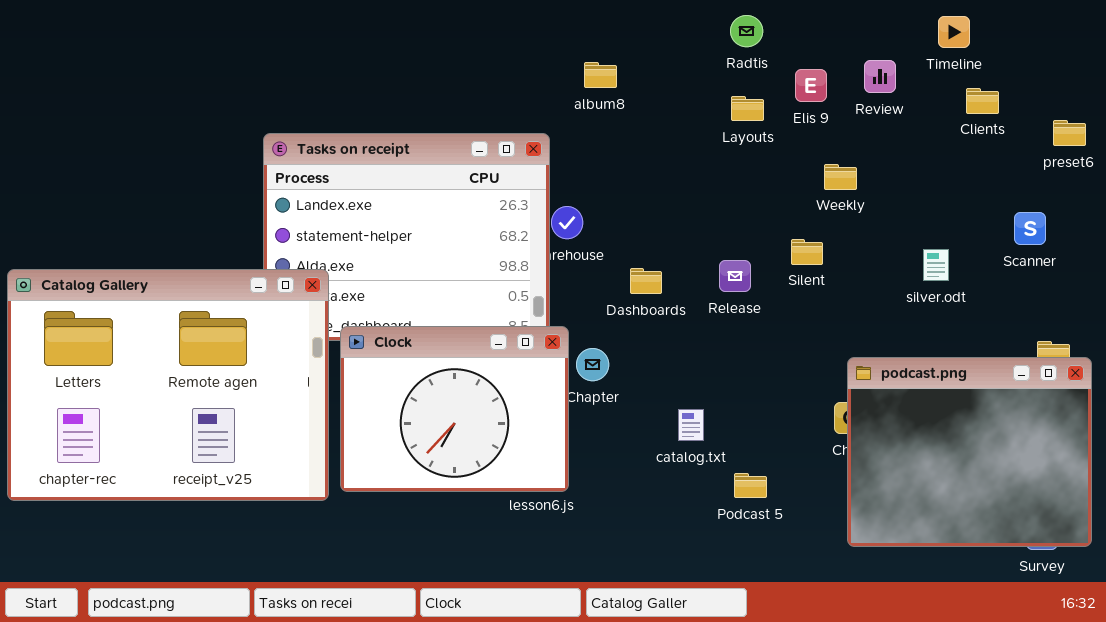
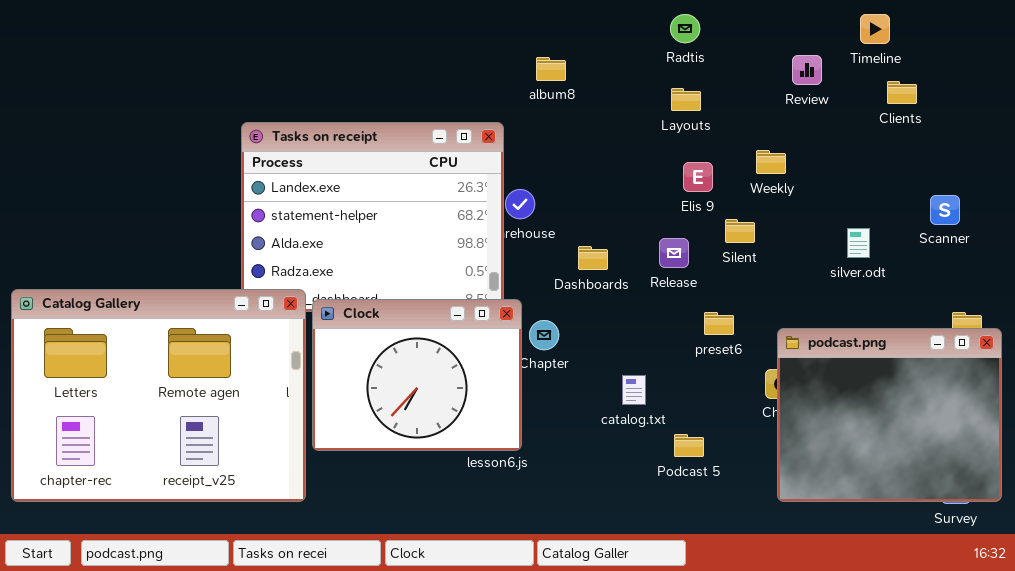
Elis 9: [795,69,827,102] -> [683,162,713,192], moved
preset6: [1053,120,1086,146] -> [704,312,734,335], moved
Catalog Gallery: [7,269,329,501] -> [11,289,306,502], moved

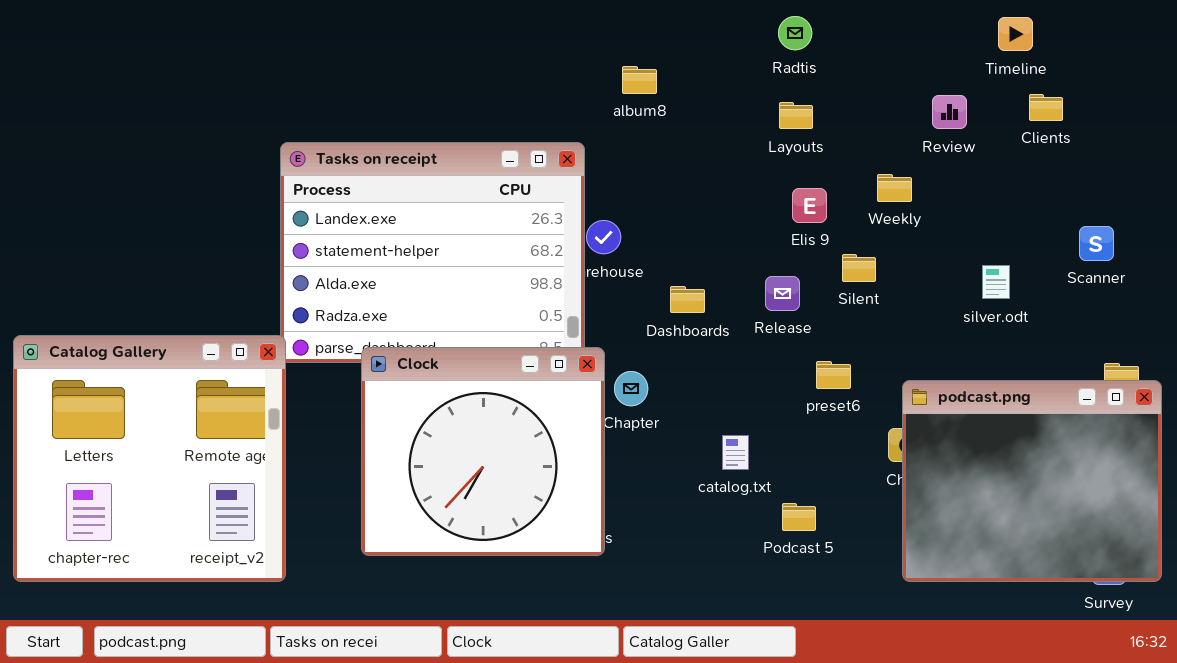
Review: [792,55,822,85] -> [932,95,967,129], moved
Catalog Gallery: [11,289,306,502] -> [13,335,286,582], resized
Clock: [312,299,522,451] -> [361,347,605,556], resized

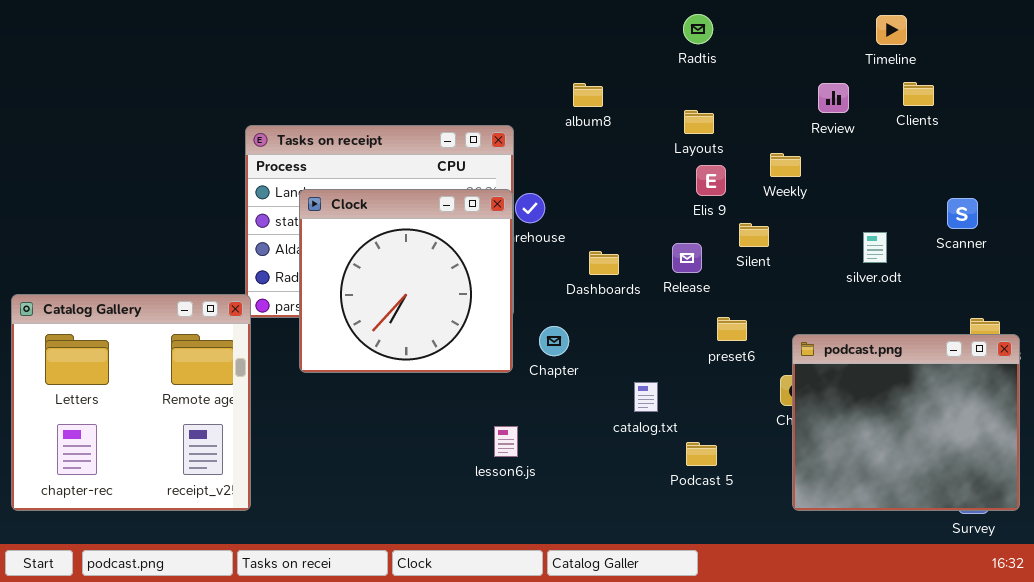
album8: [622,66,657,94] -> [573,83,603,107], moved
Layouts: [779,102,813,129] -> [684,110,714,134], moved
Clock: [361,347,605,556] -> [299,189,513,373], moved

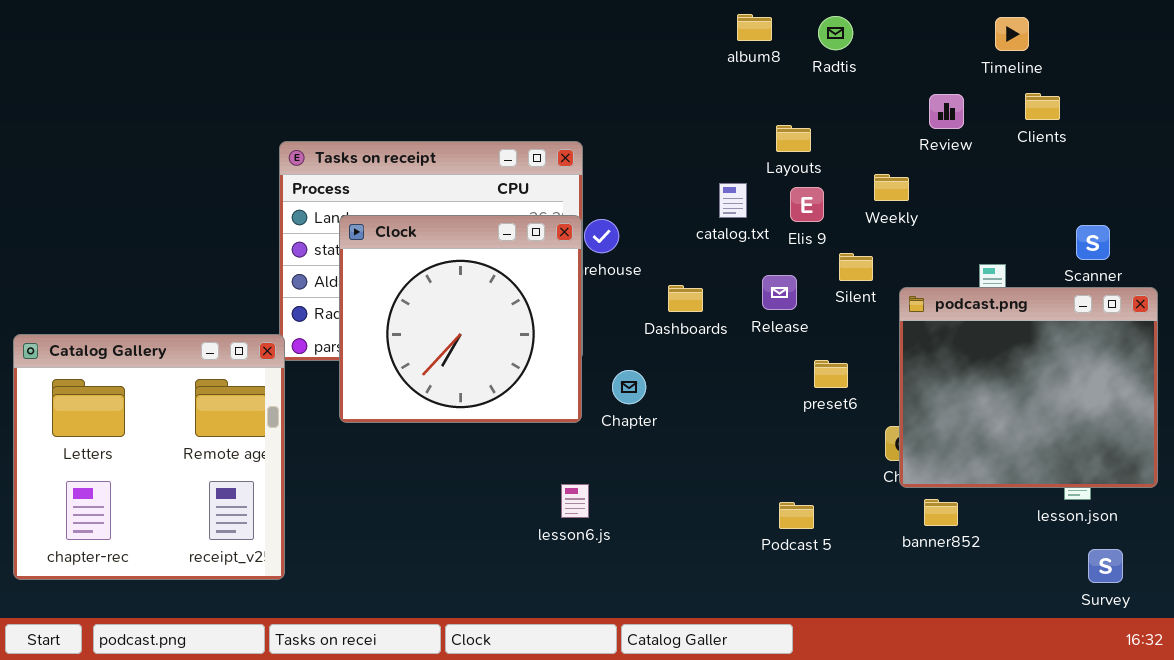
Radtis: [683,14,713,44] -> [818,16,853,50], moved
album8: [573,83,603,107] -> [737,14,772,41], moved
podcast.png: [792,334,1020,511] -> [899,287,1158,488], moved
catalog.txt: [634,382,658,412] -> [719,183,747,218], moved

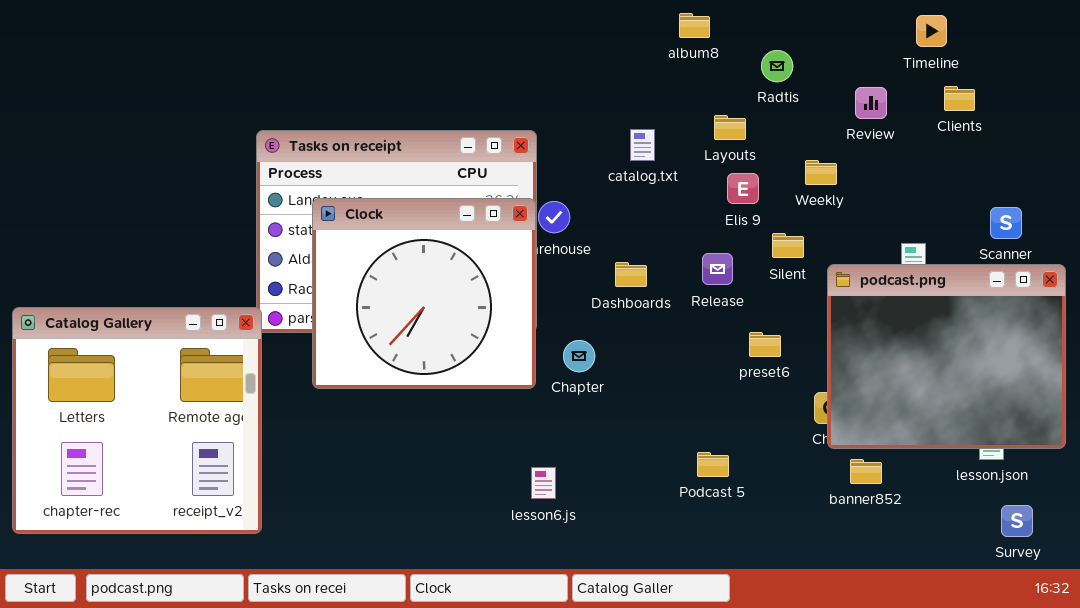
Radtis: [818,16,853,50] -> [761,50,793,82], moved
catalog.txt: [719,183,747,218] -> [630,129,655,161], moved
lesson6.js: [561,484,589,518] -> [531,467,556,499], moved
Podcast 5: [779,502,814,529] -> [697,452,729,477], moved

